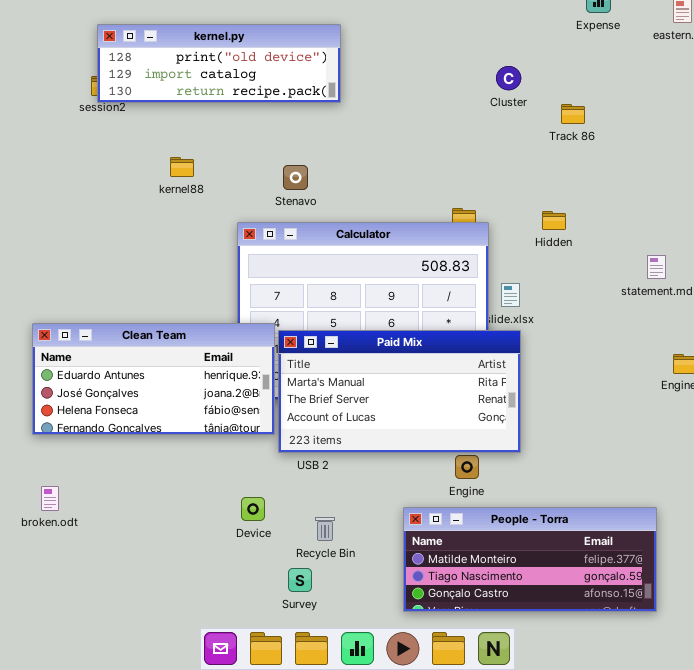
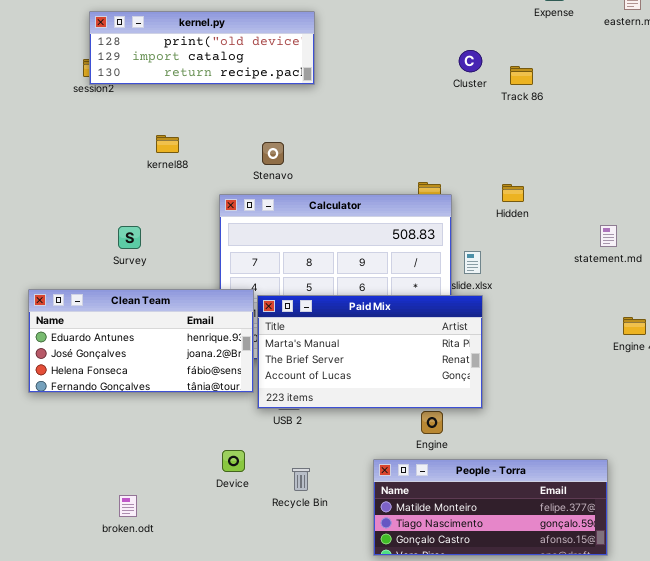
Track 86: [561,104,585,124] -> [510,66,533,85], moved
broken.odt: [41,486,59,511] -> [119,495,137,517], moved
Survey: [288,568,312,592] -> [118,226,141,249], moved

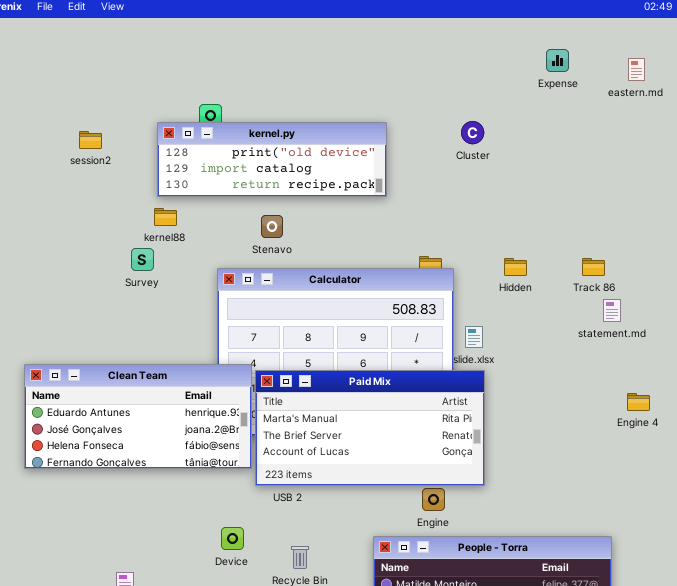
kernel.py: [89,11,315,85] -> [157,122,387,197], moved
Track 86: [510,66,533,85] -> [582,258,605,276], moved
Survey: [118,226,141,249] -> [131,248,154,271], moved

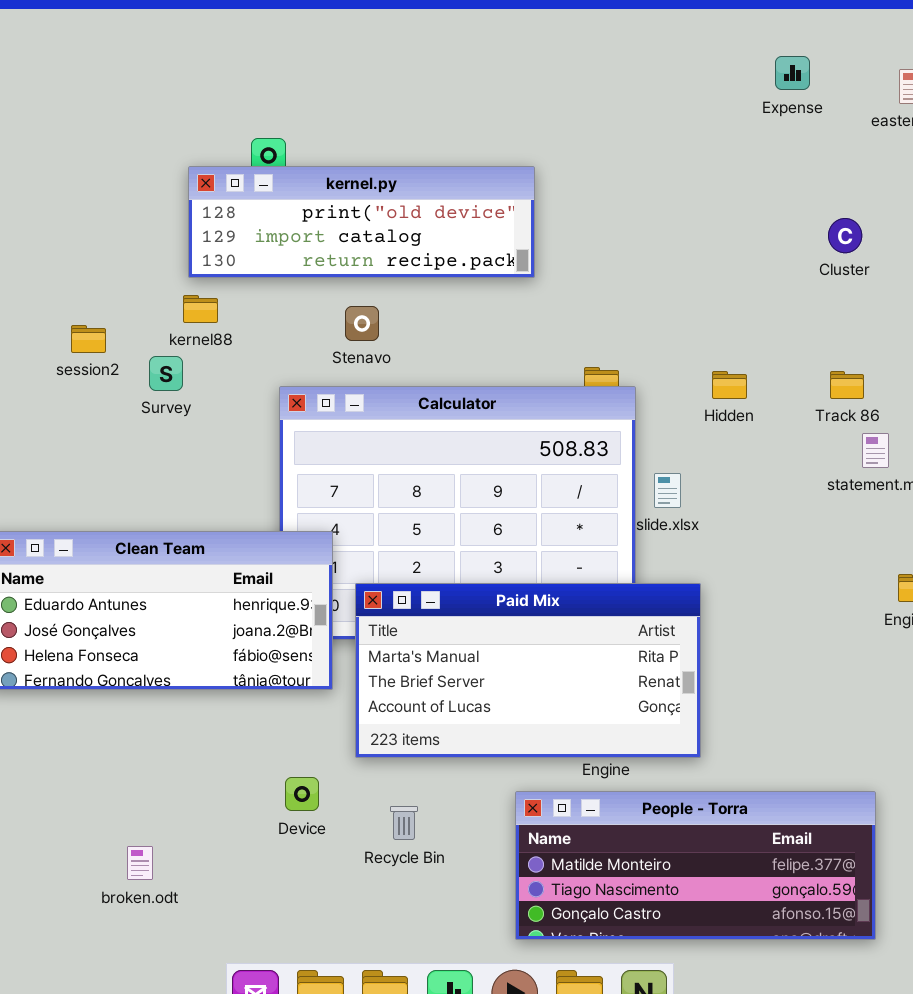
Cluster: [461,121,484,144] -> [828,218,862,253], moved
session2: [79,131,102,149] -> [71,325,106,353], moved
Paid Mix: [255,370,485,486] -> [355,583,701,758], moved

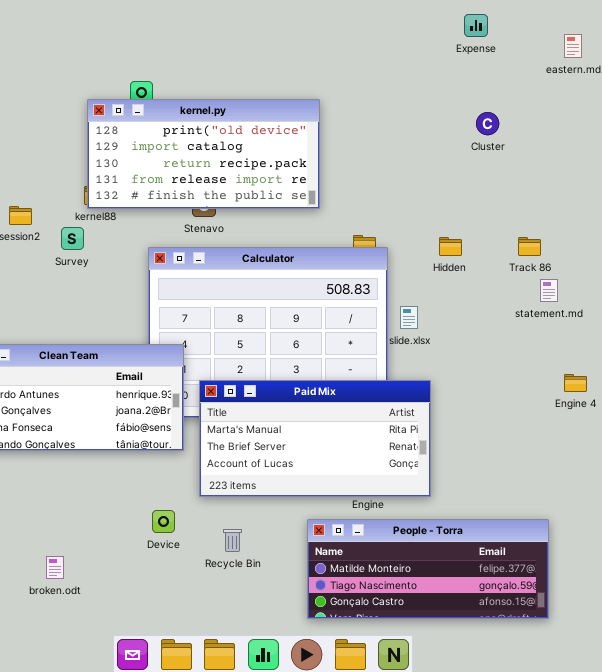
Expense: [775,56,810,90] -> [464,14,488,37], moved
kernel.py: [188,166,535,278] -> [87,99,320,209], resized
Cluster: [828,218,862,253] -> [476,112,499,135], moved

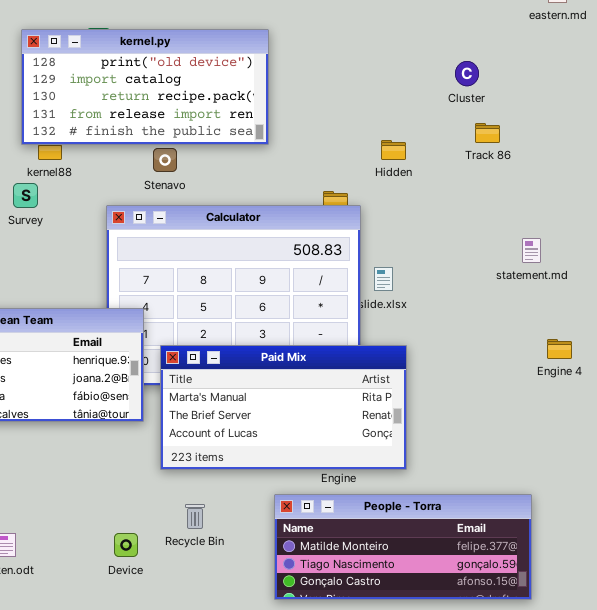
kernel.py: [87,99,320,209] -> [21,29,269,145], moved
Hidden: [439,237,462,256] -> [381,140,406,160], moved
Track 86: [518,237,541,256] -> [475,123,500,143], moved
Device: [152,510,175,533] -> [114,533,138,557], moved

